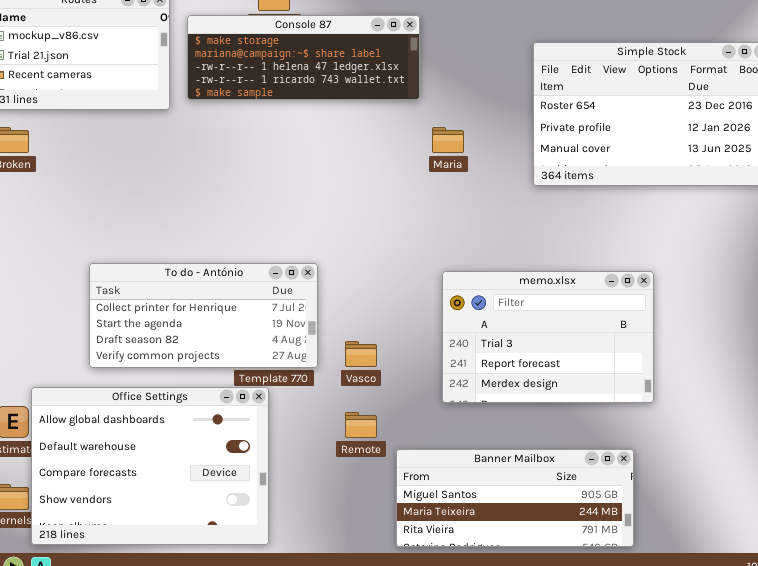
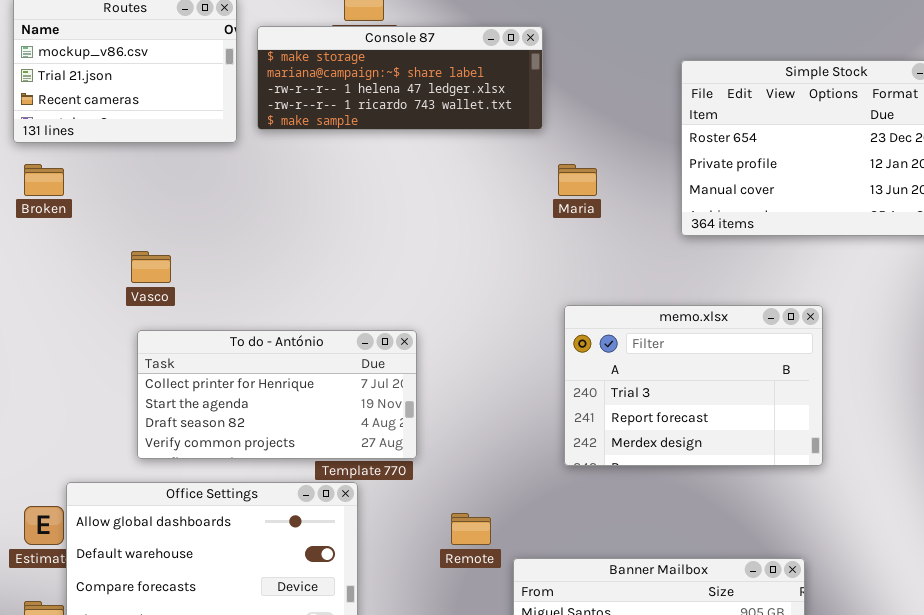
memo.xlsx: [442,271,654,403] -> [564,305,823,466], moved
Vasco: [345,341,377,367] -> [131,251,171,283], moved

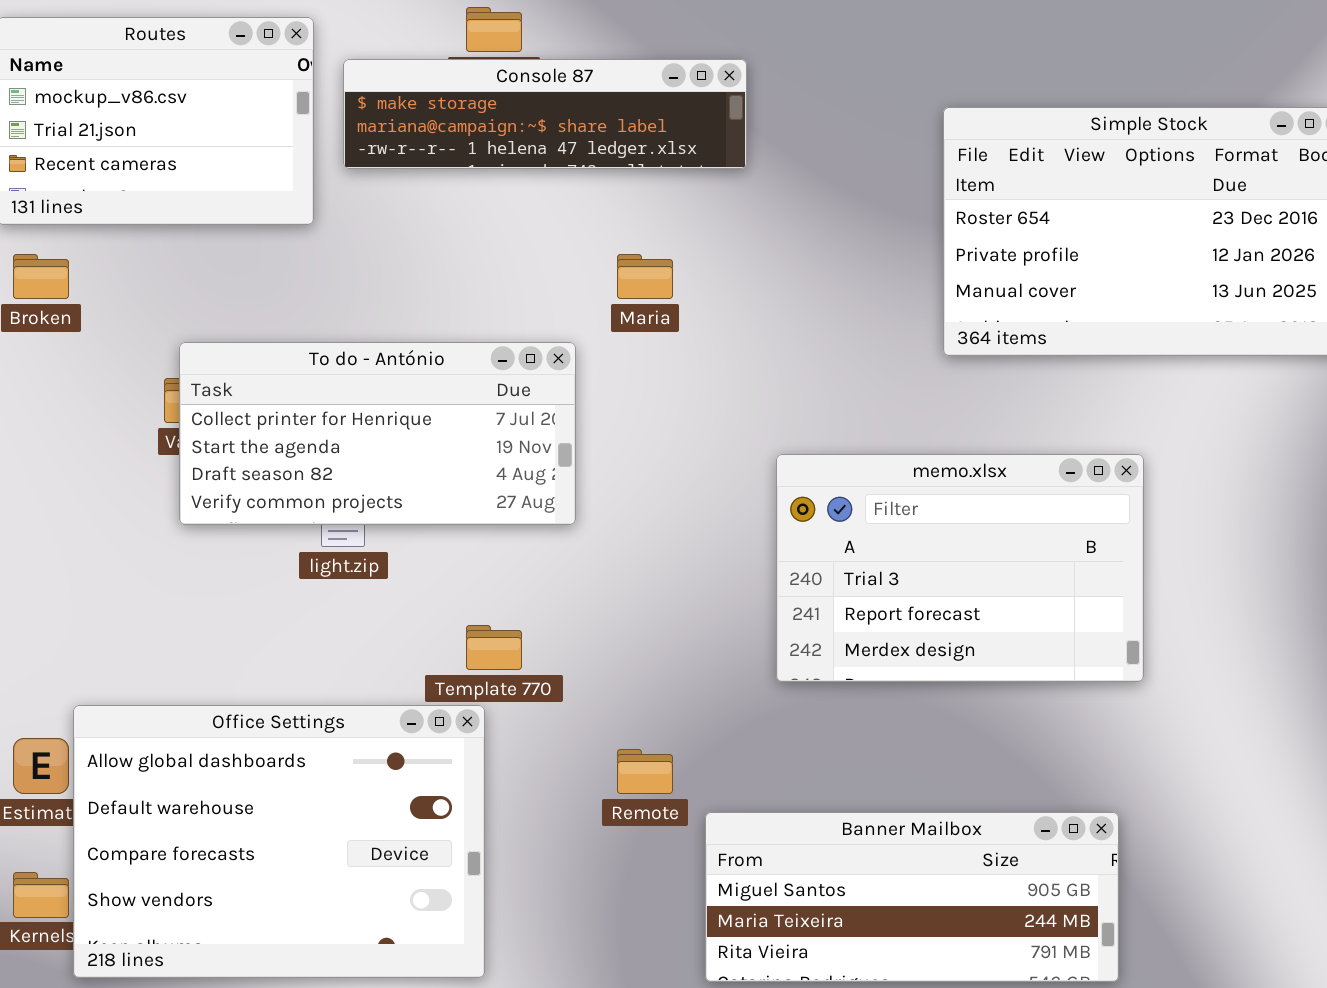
Console 87: [257,26,543,130] -> [343,59,747,169], resized
Maria: [558,164,597,196] -> [617,254,673,299], moved
To do - António: [137,330,417,459] -> [179,342,576,525], moved

